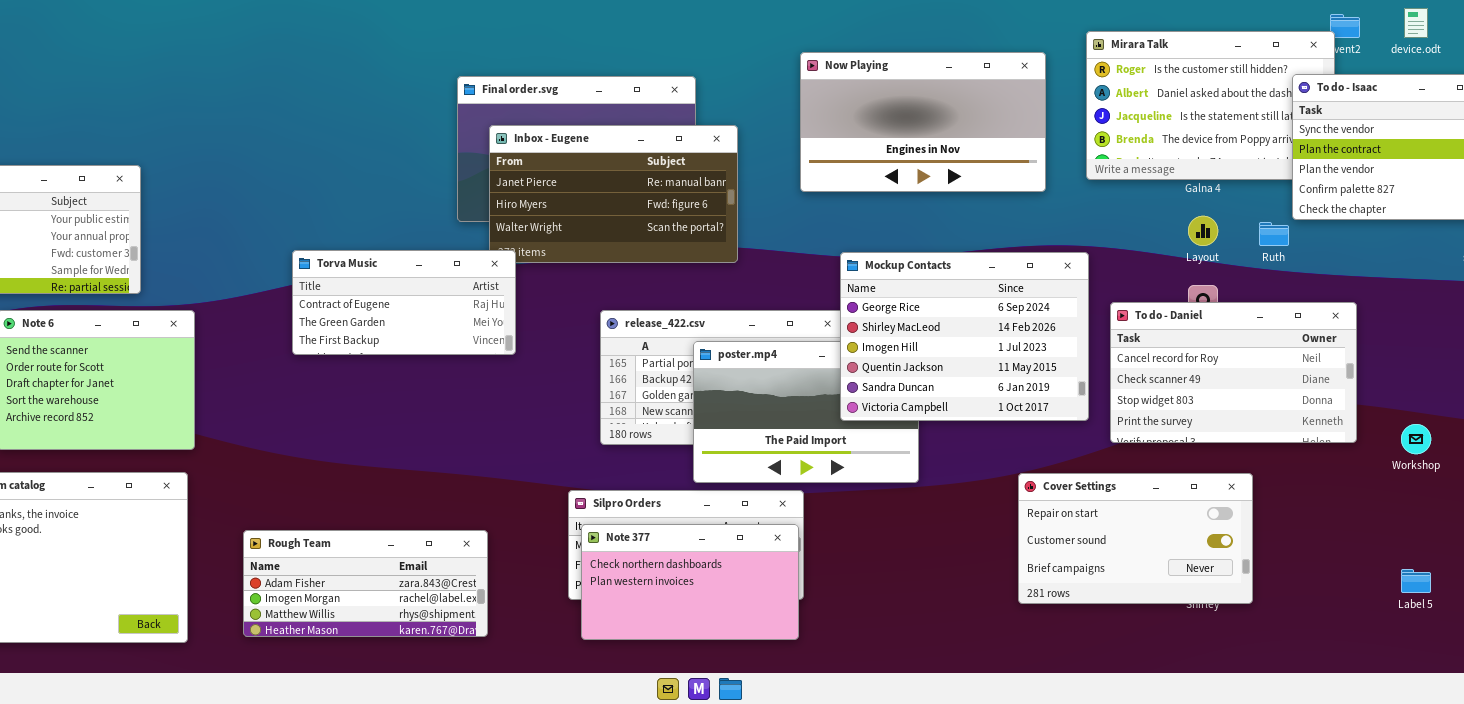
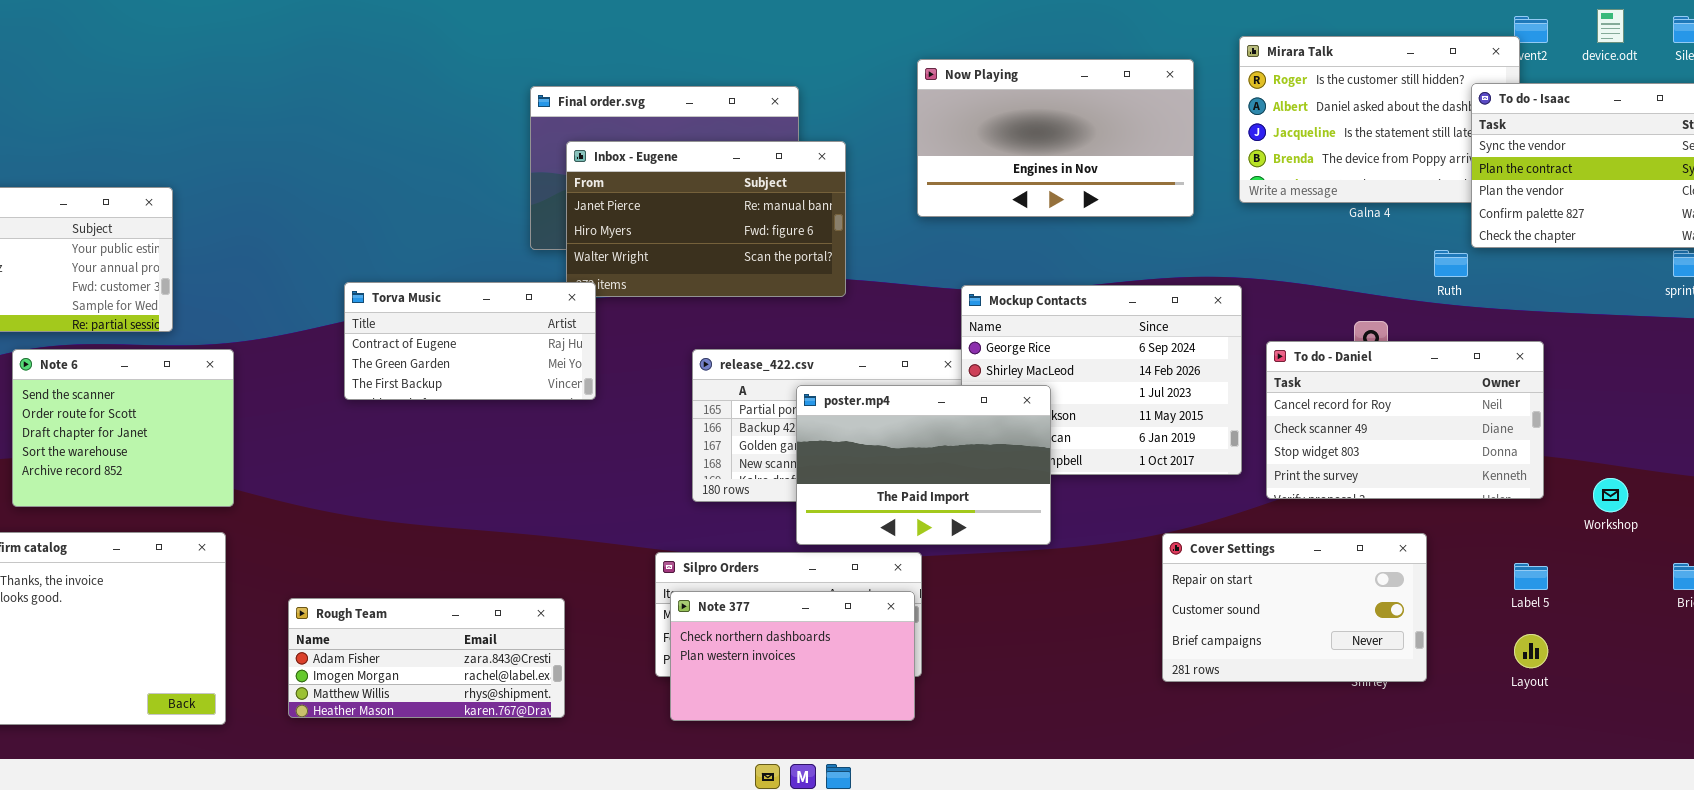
Layout: [1188,216,1218,246] -> [1514,634,1548,668], moved
poster.mp4: [693,341,919,483] -> [796,385,1051,545], raised
Label 5: [1401,569,1431,593] -> [1514,563,1548,590], moved

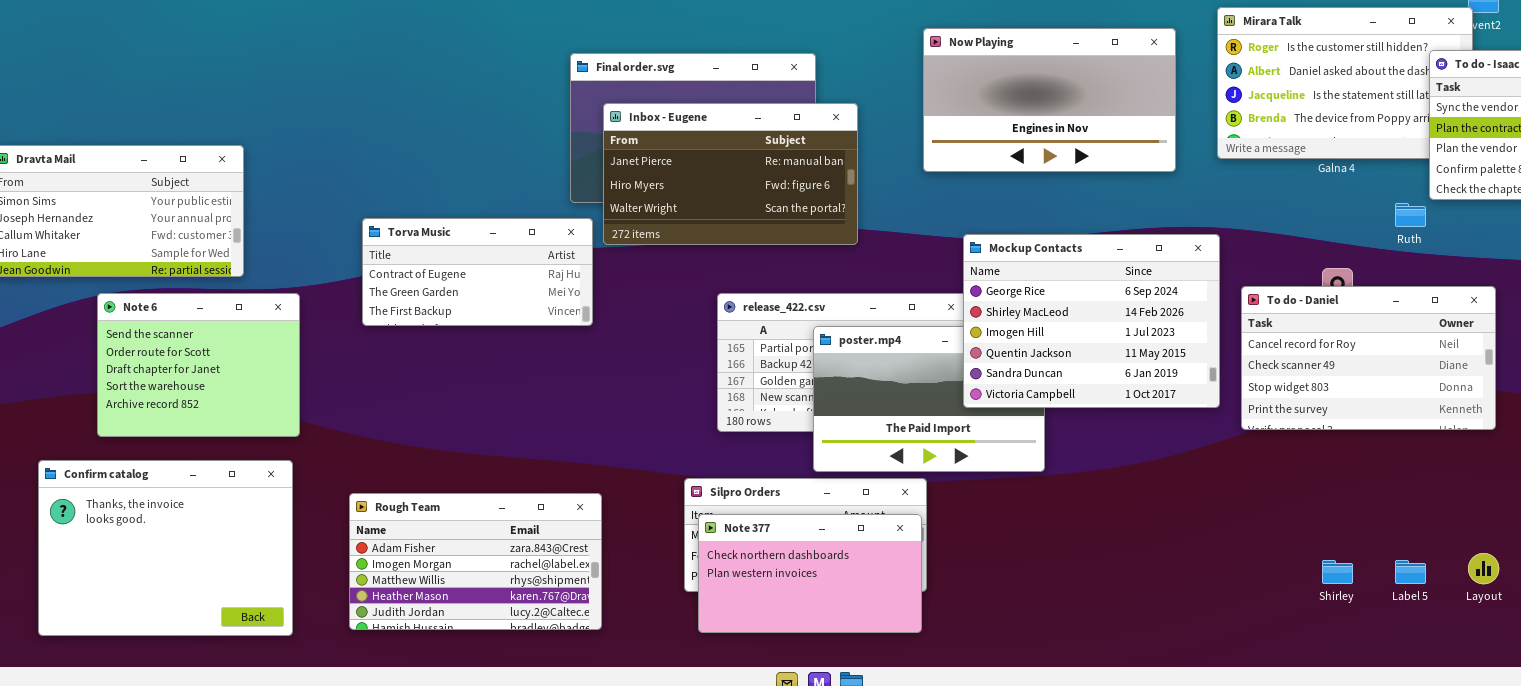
Torva Music: [344,282,596,400] -> [362,218,593,326], moved
Mockup Contacts: [961,285,1242,475] -> [963,234,1220,408], raised
Cover Settings: [1162,533,1427,682] -> none, closed
Label 5: [1514,563,1548,590] -> [1395,560,1426,584], moved
Rough Team: [288,598,565,718] -> [349,493,602,630], resized

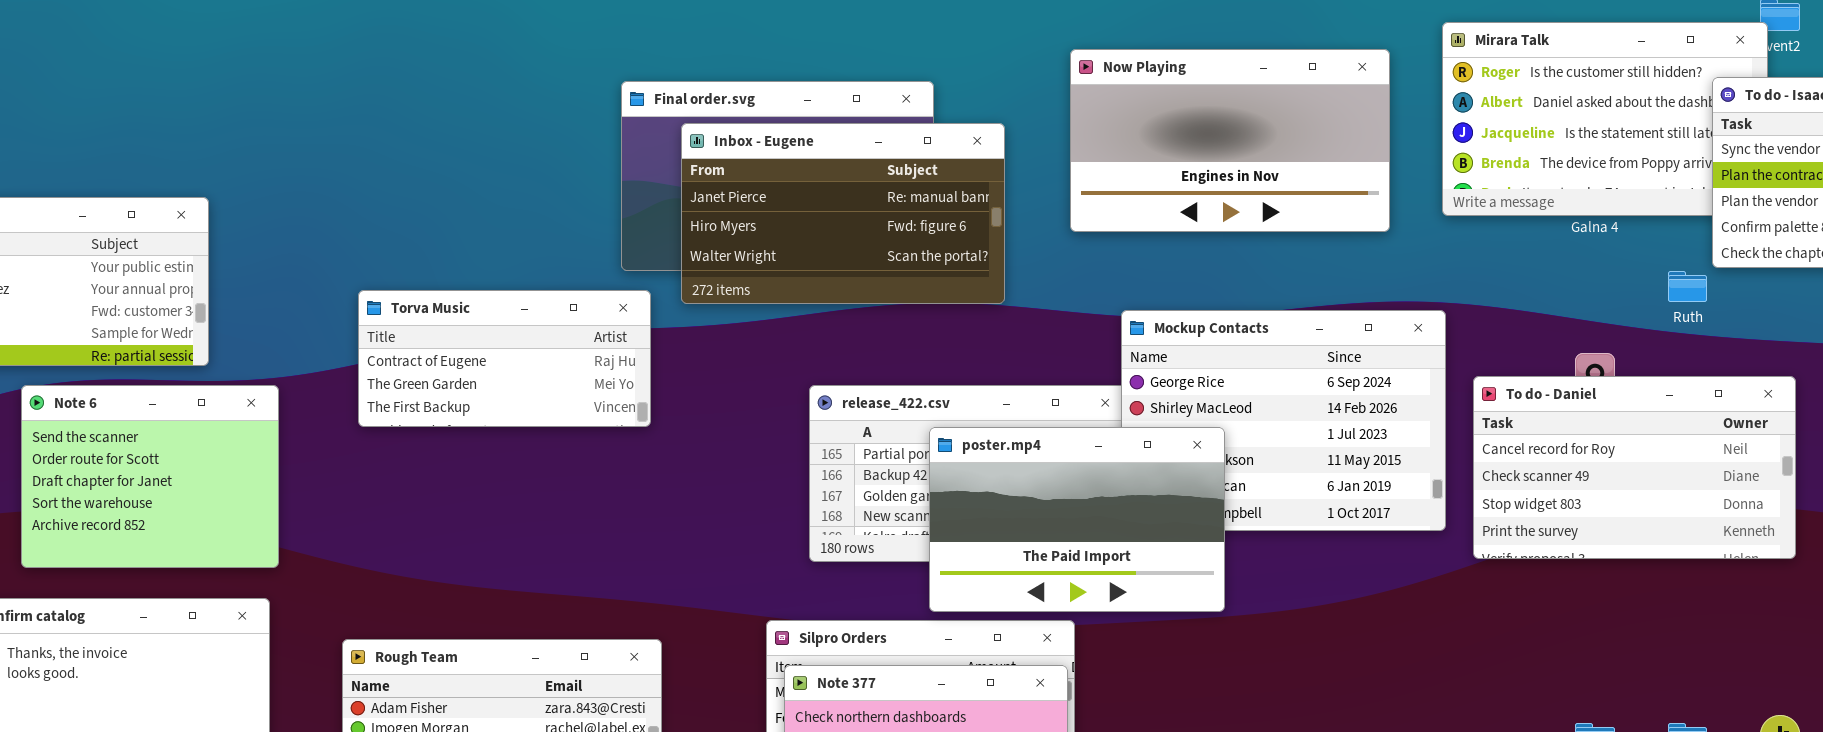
Inbox - Eugene: [603,103,858,245] -> [681,123,1005,304], moved
poster.mp4: [813,326,1045,472] -> [929,427,1225,612], raised

